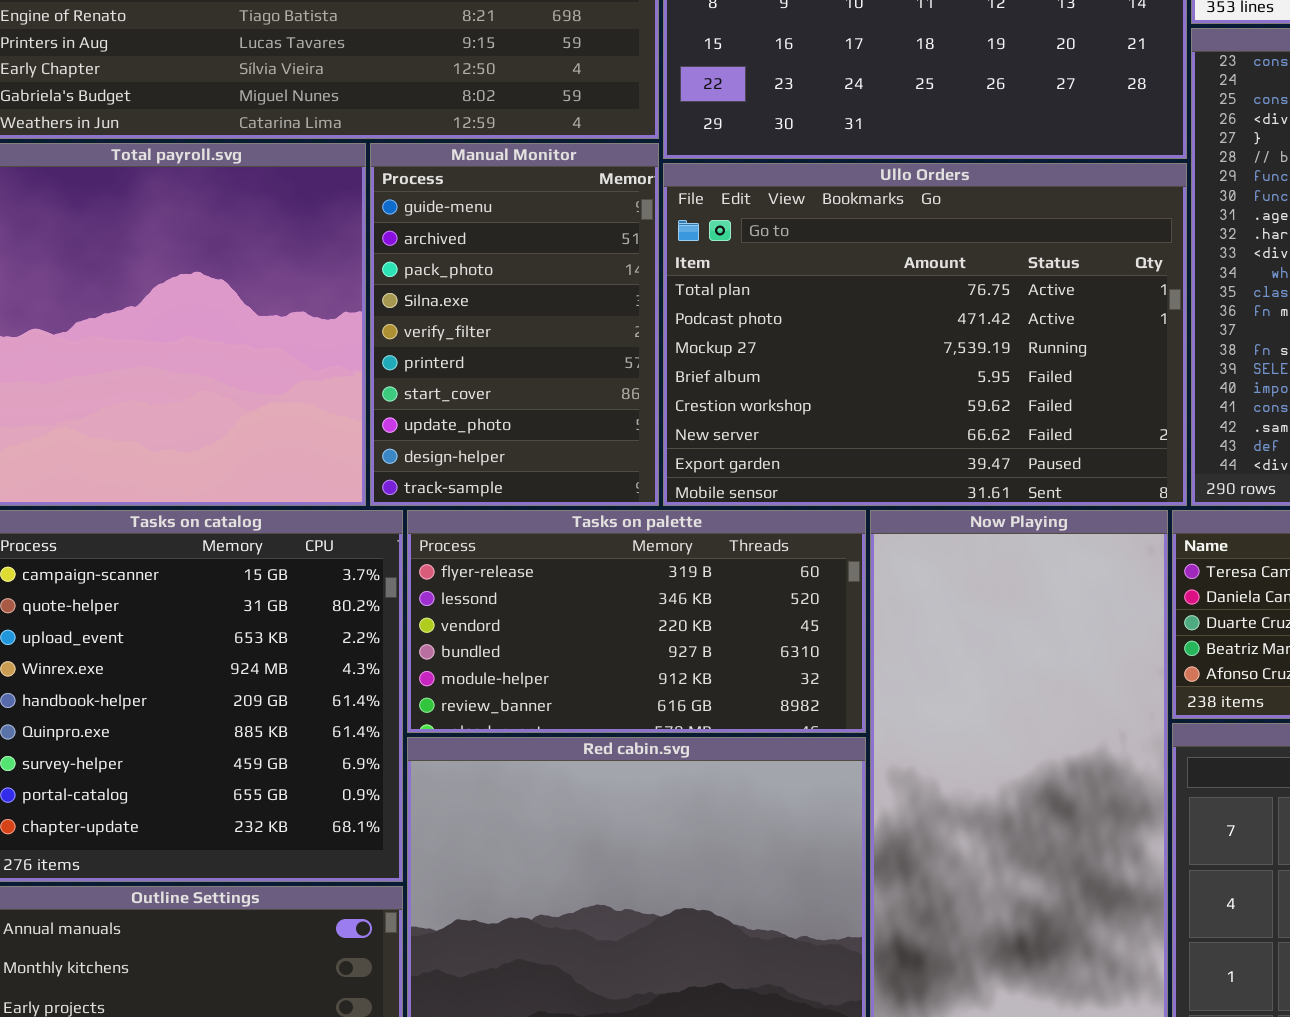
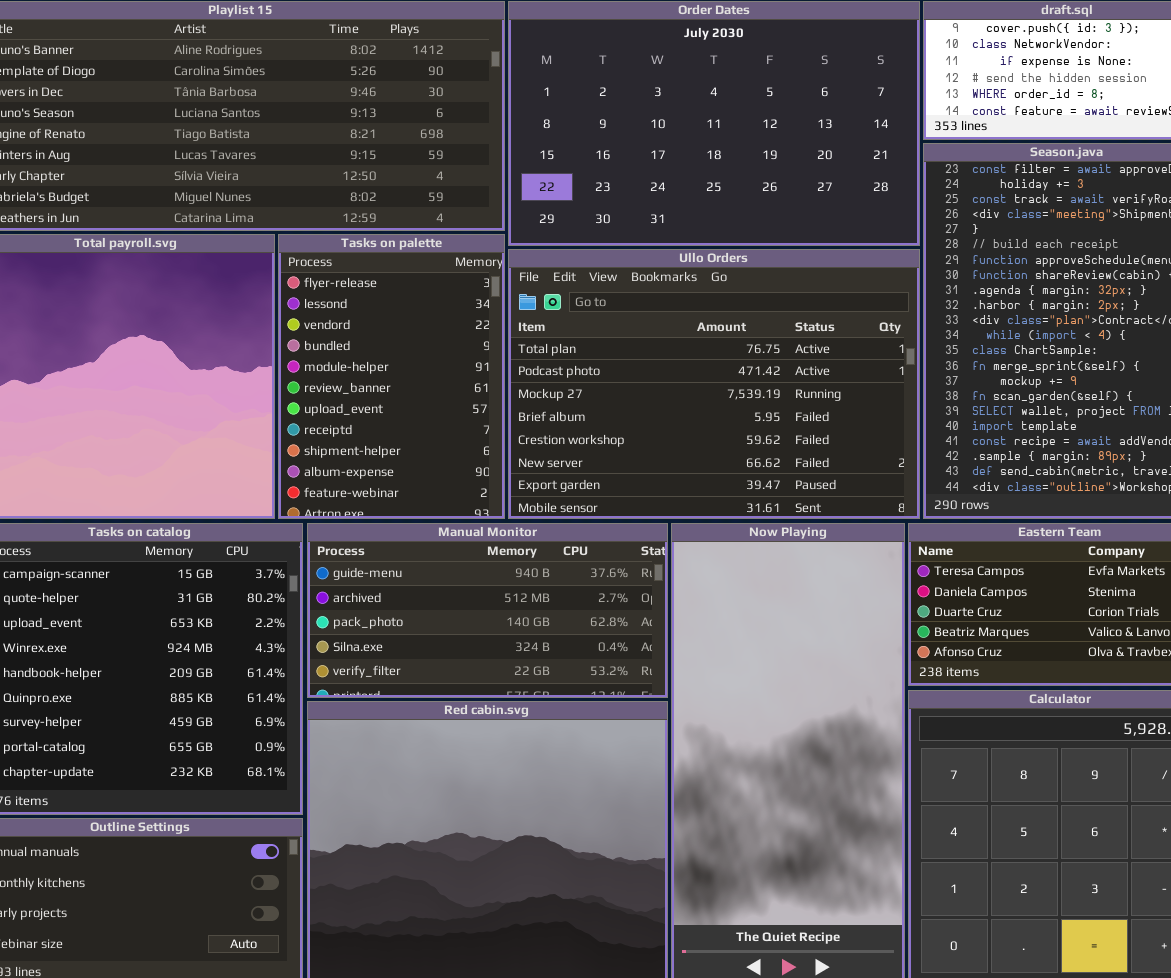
Manual Monitor: [370,143,659,506] -> [307,523,668,698], moved, resized
Tasks on palette: [407,510,866,733] -> [278,234,505,519], moved, resized

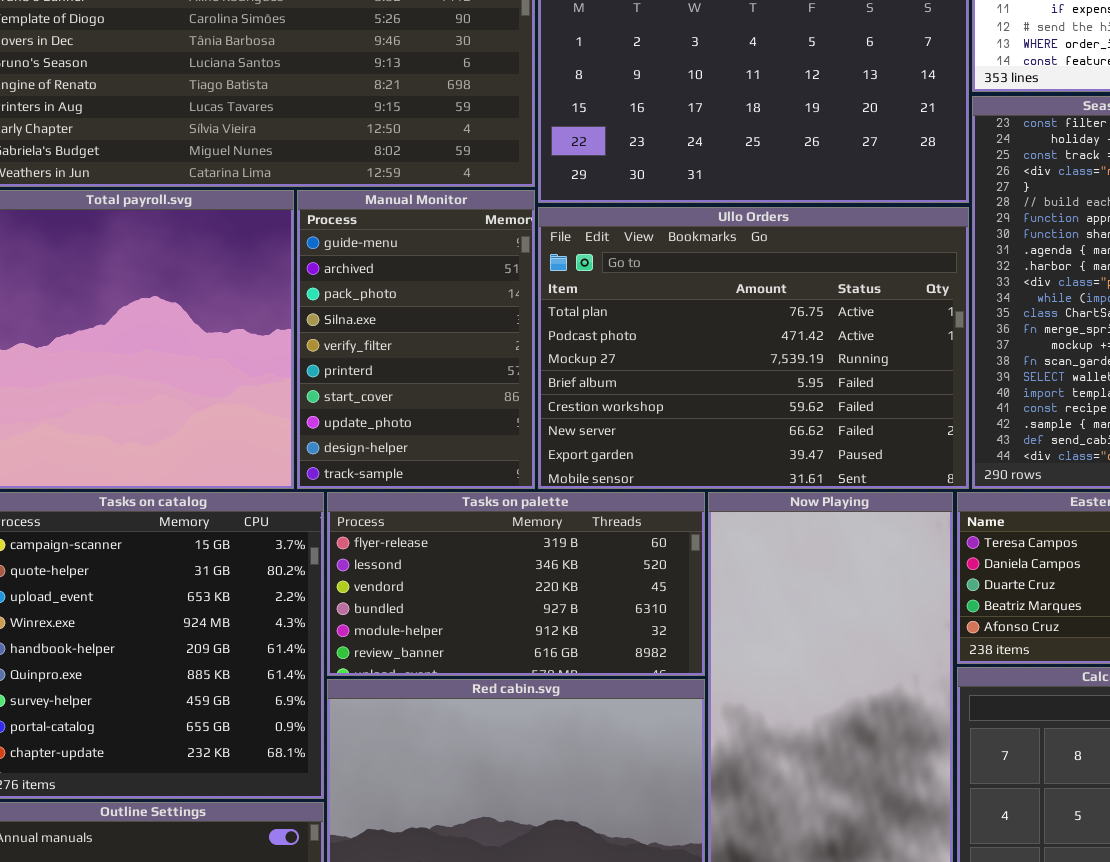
Tasks on palette: [278,234,505,519] -> [327,492,705,676], moved, resized
Manual Monitor: [307,523,668,698] -> [297,190,535,489], moved, resized

